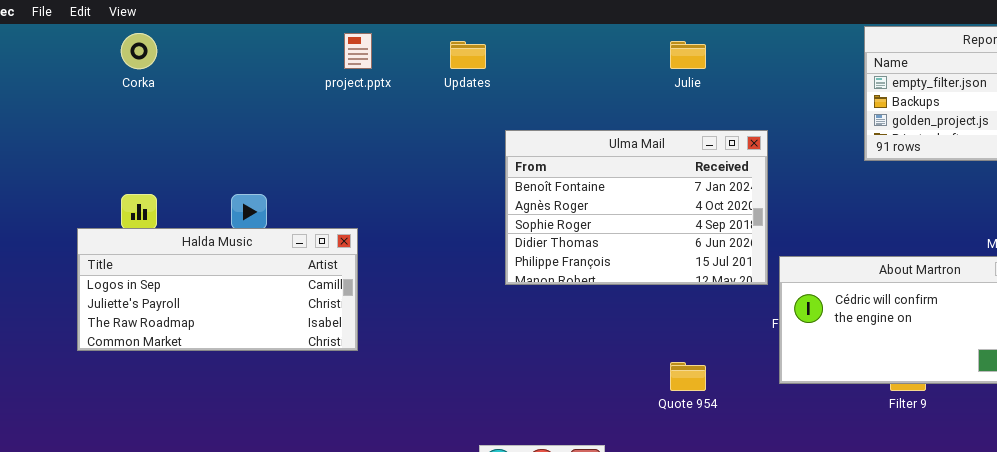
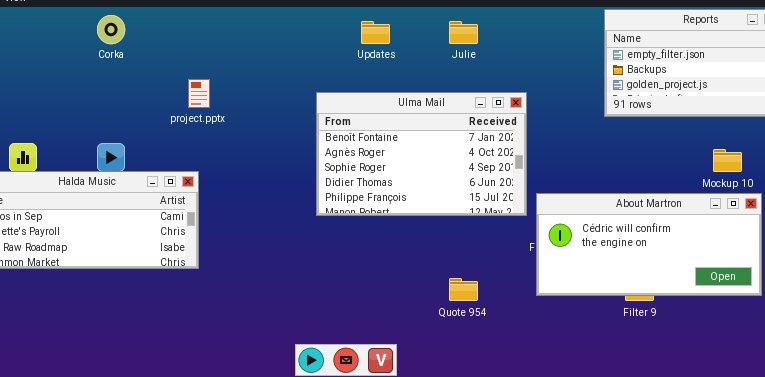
Corka: [121,33,157,69] -> [97,15,125,44], moved
project.pptx: [344,33,372,69] -> [188,79,210,108], moved
Updates: [450,41,486,69] -> [361,21,390,44], moved

